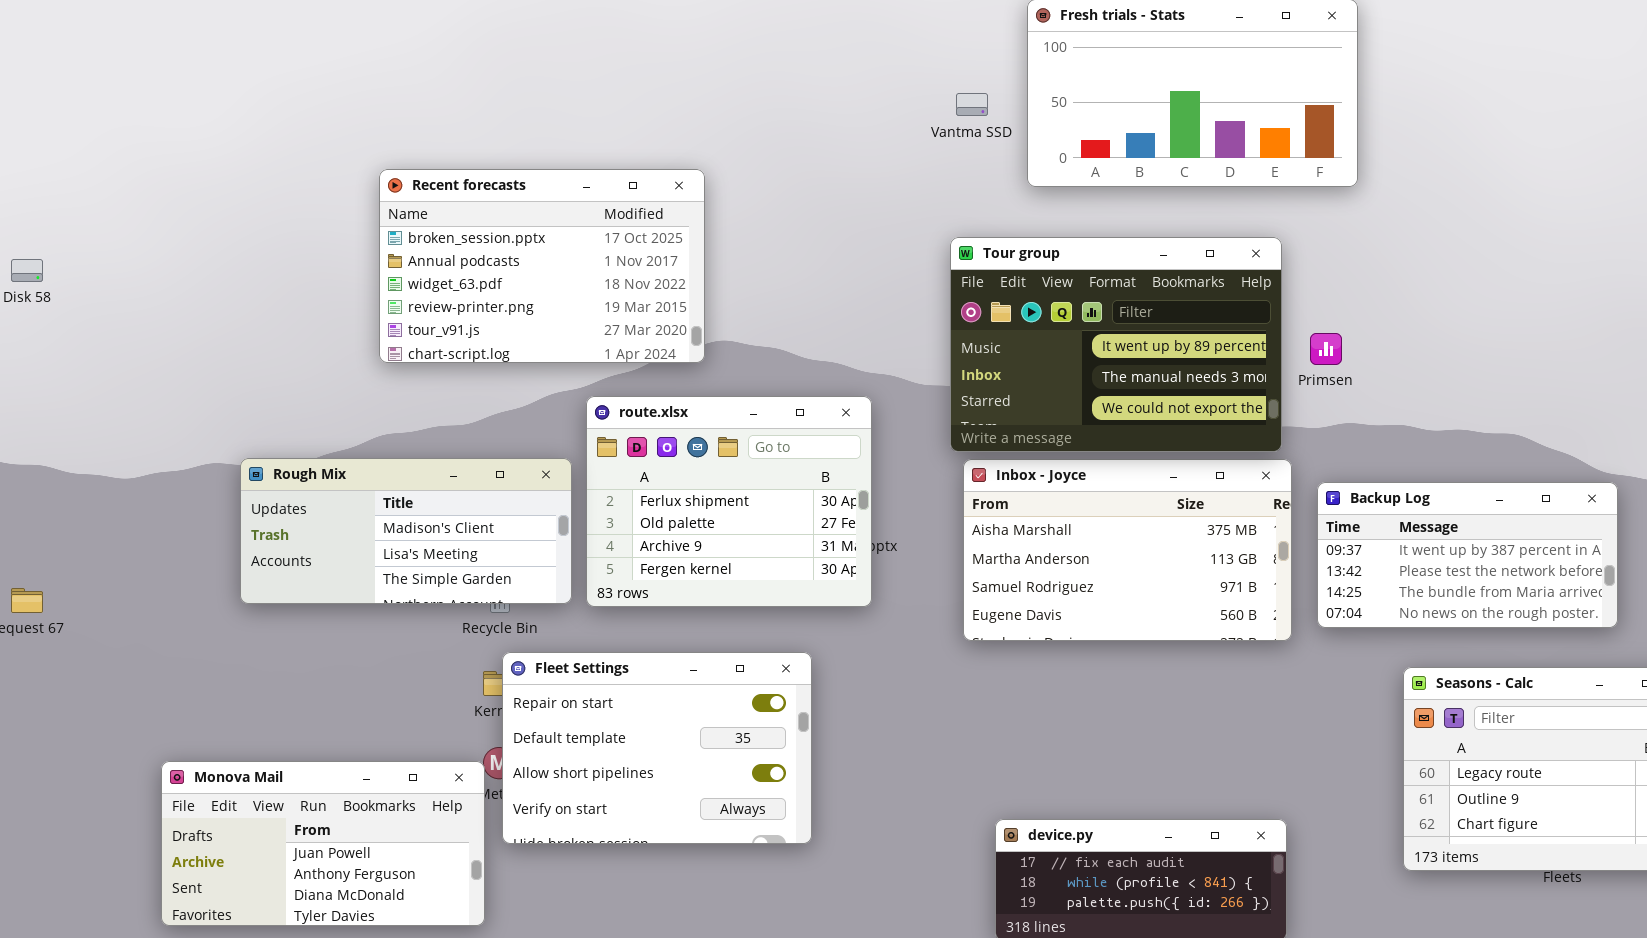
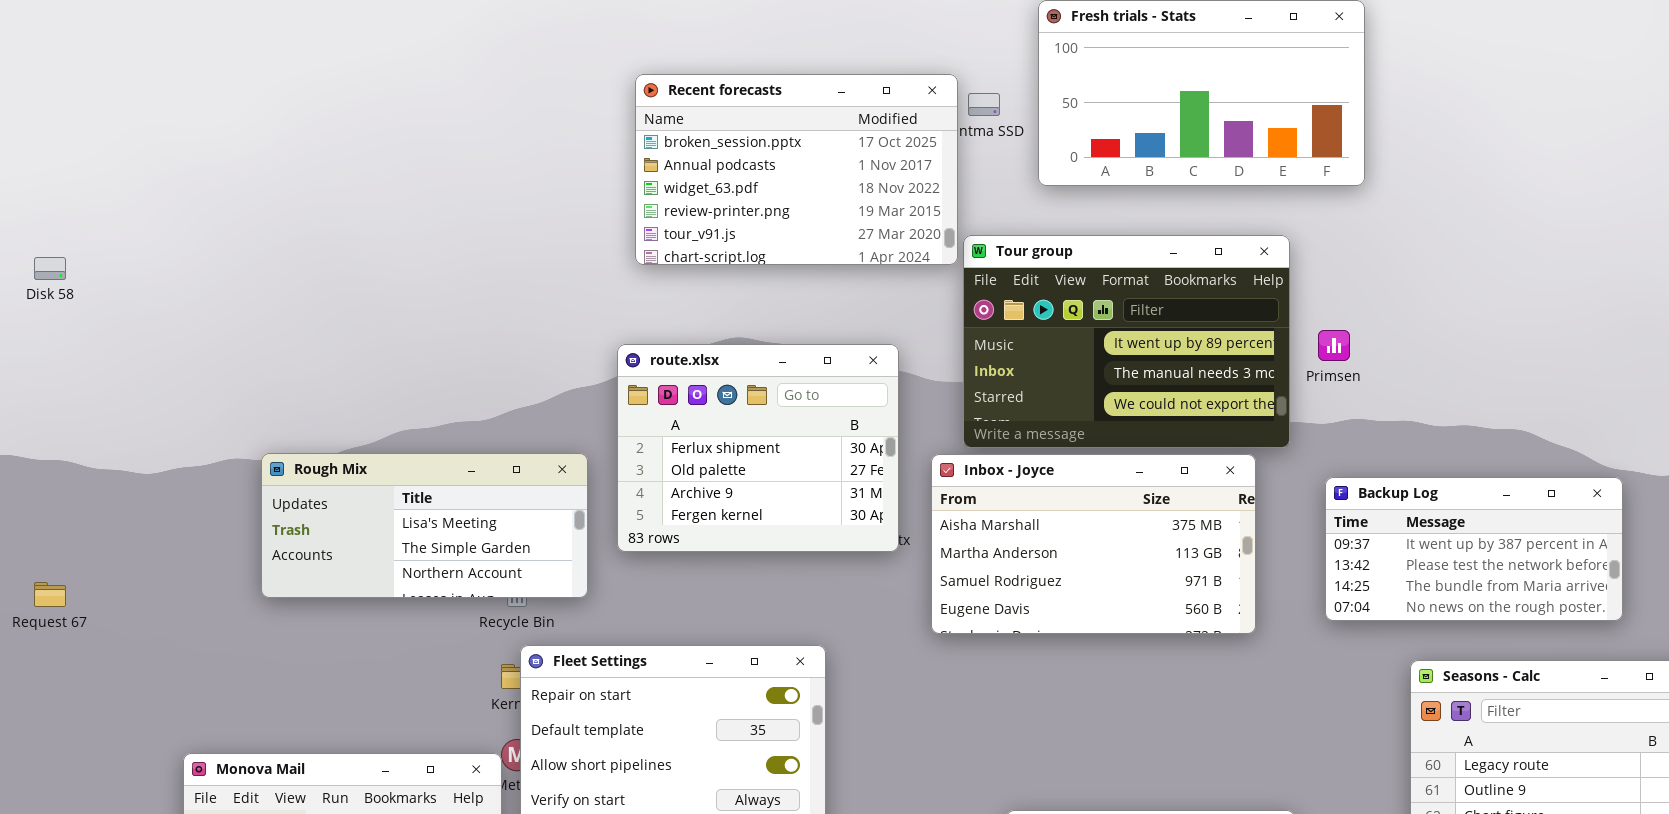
Recent forecasts: [379,169,705,363] -> [635,74,958,265], moved
route.xlsx: [586,396,872,607] -> [617,344,899,552], moved
Rough Mix: [240,458,572,604] -> [261,453,588,598], scrolled down 1 row
Inbox - Joyce: [963,459,1292,641] -> [931,454,1256,634], moved

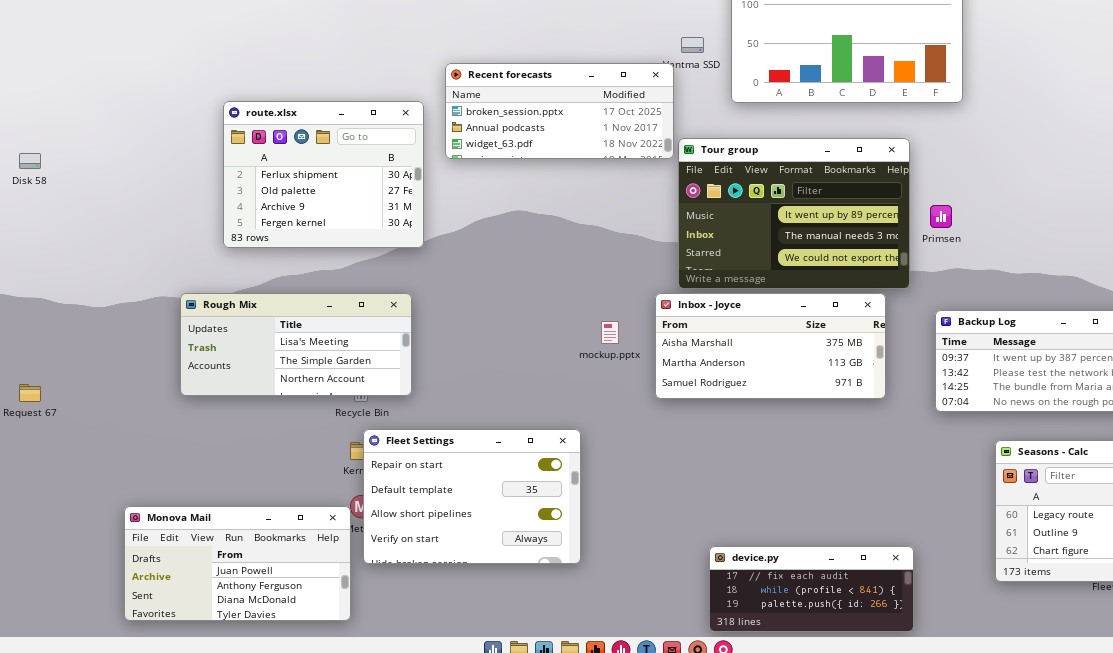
Recent forecasts: [635,74,958,265] -> [445,63,674,159], resized
route.xlsx: [617,344,899,552] -> [223,101,424,248], moved
Inbox - Joyce: [931,454,1256,634] -> [655,293,886,399], resized

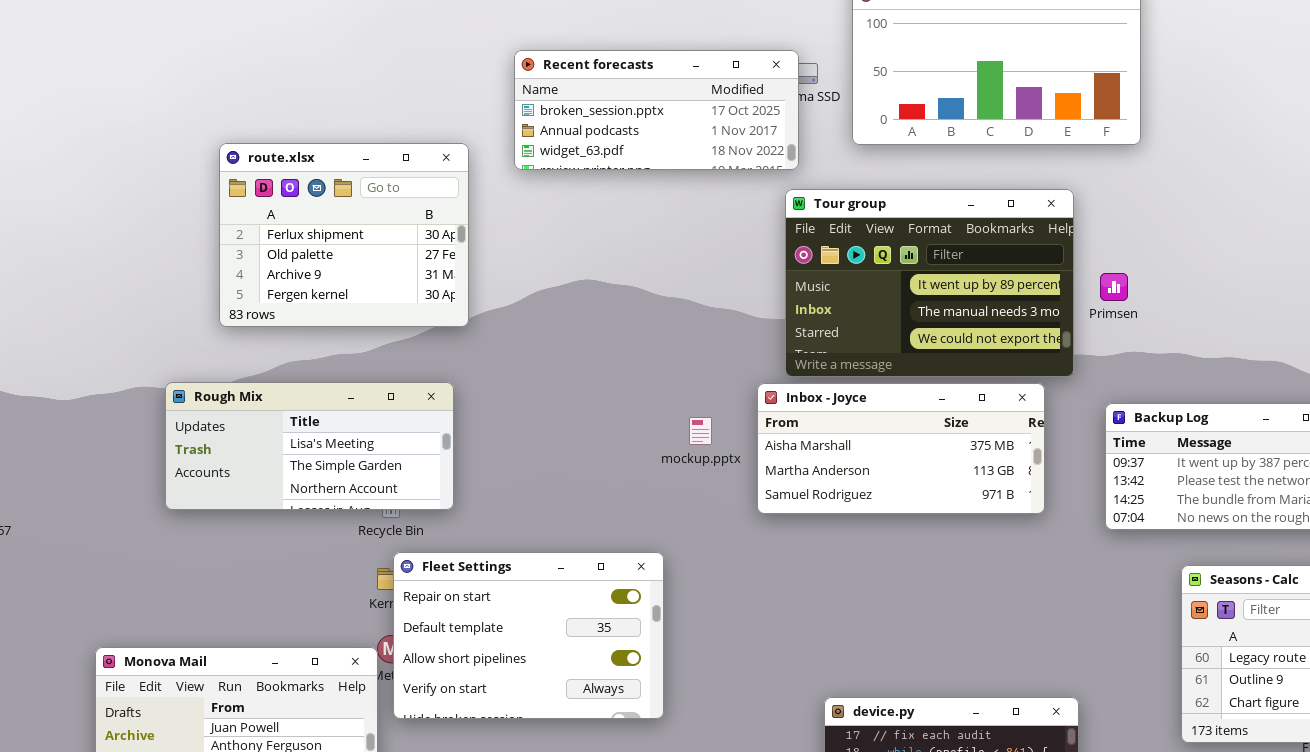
Recent forecasts: [445,63,674,159] -> [514,50,799,170], moved

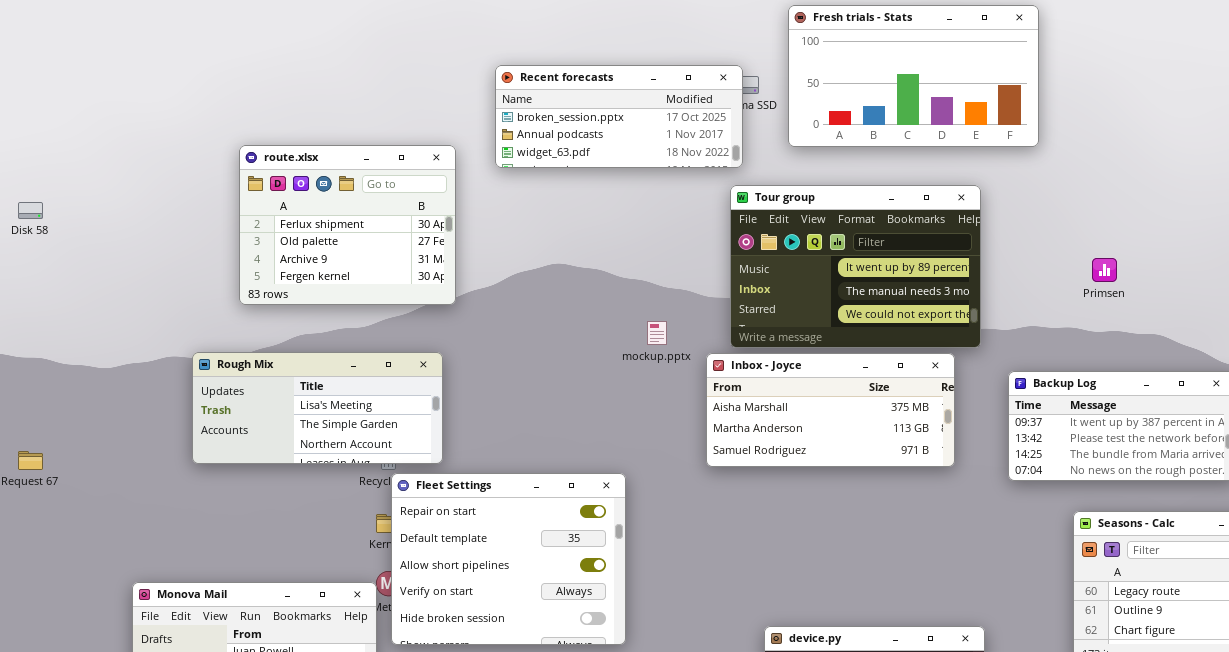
Primsen: [1100,273,1128,301] -> [1092,258,1117,282], moved
mockup.pptx: [689,417,712,445] -> [647,321,667,345], moved
Fleet Settings: [393,552,664,719] -> [391,473,626,645], resized

